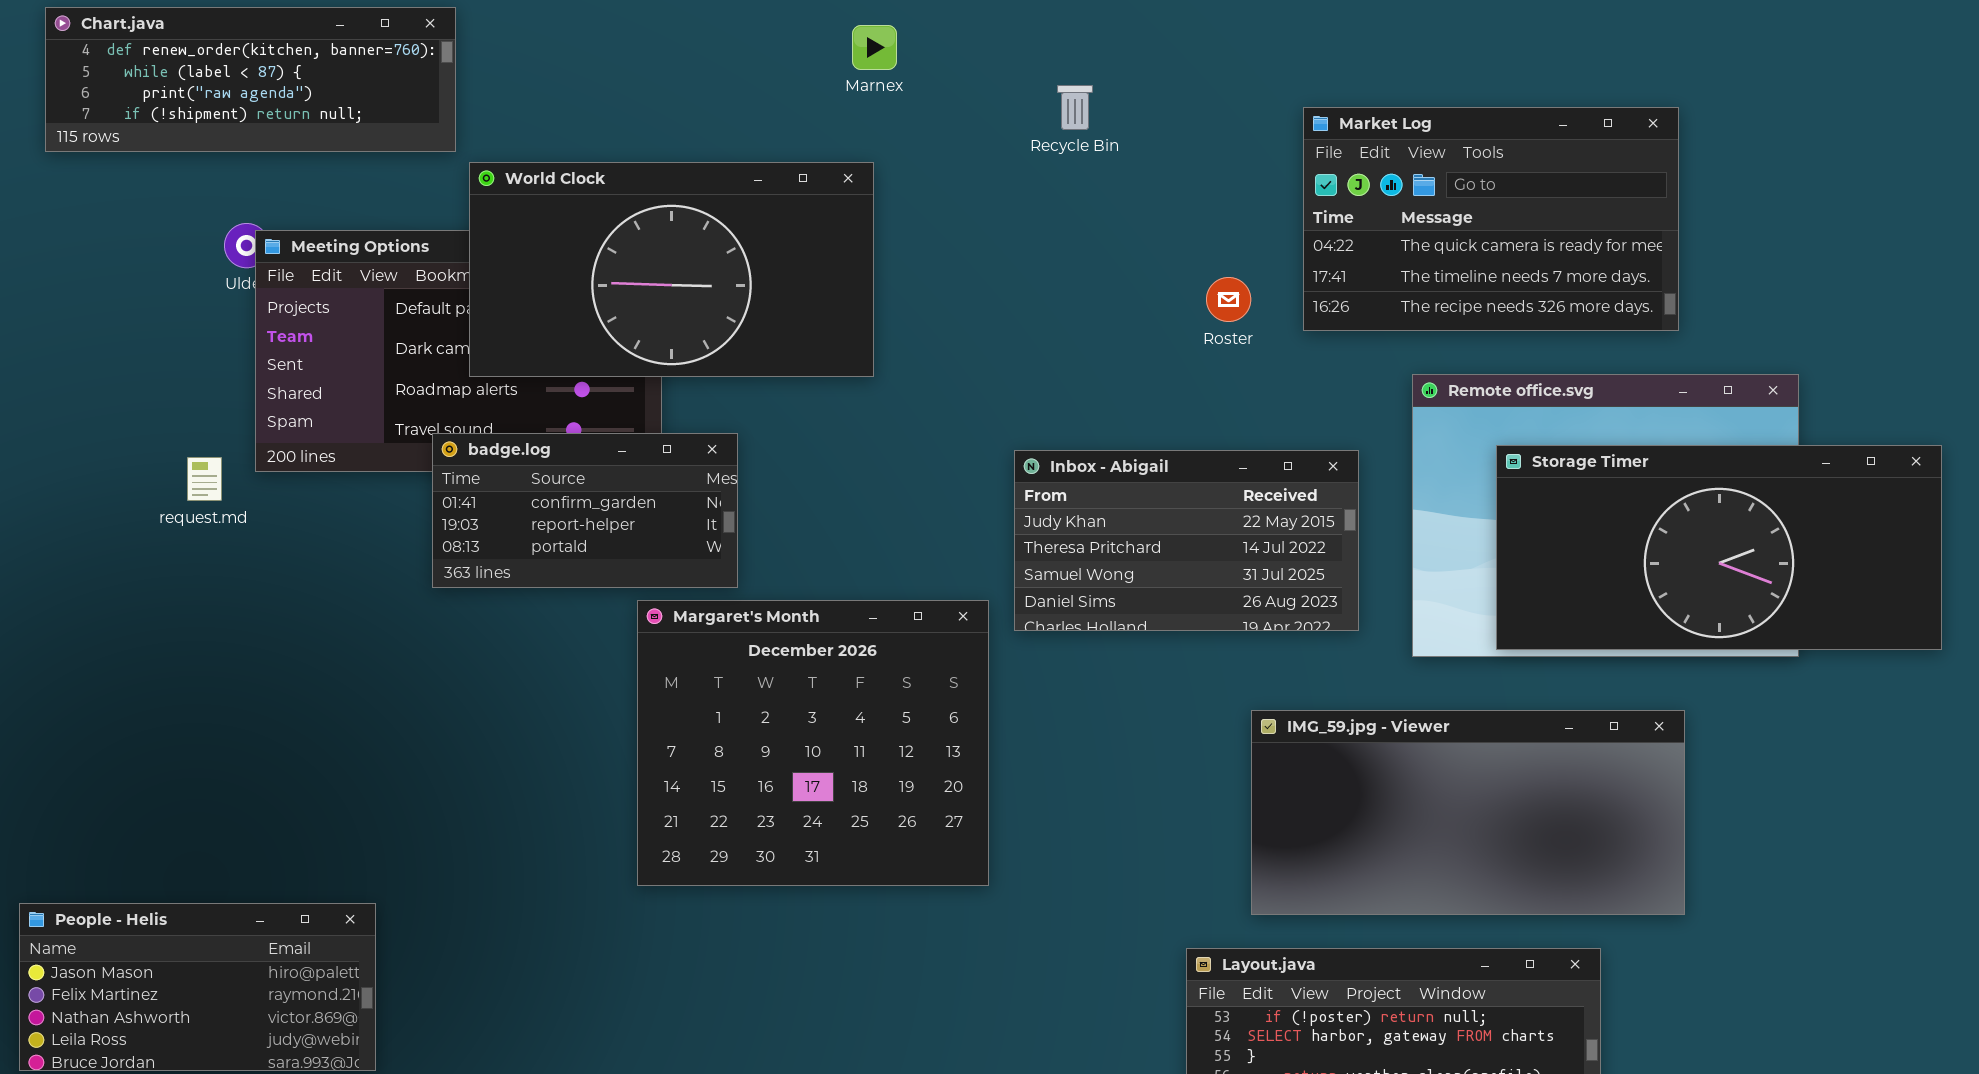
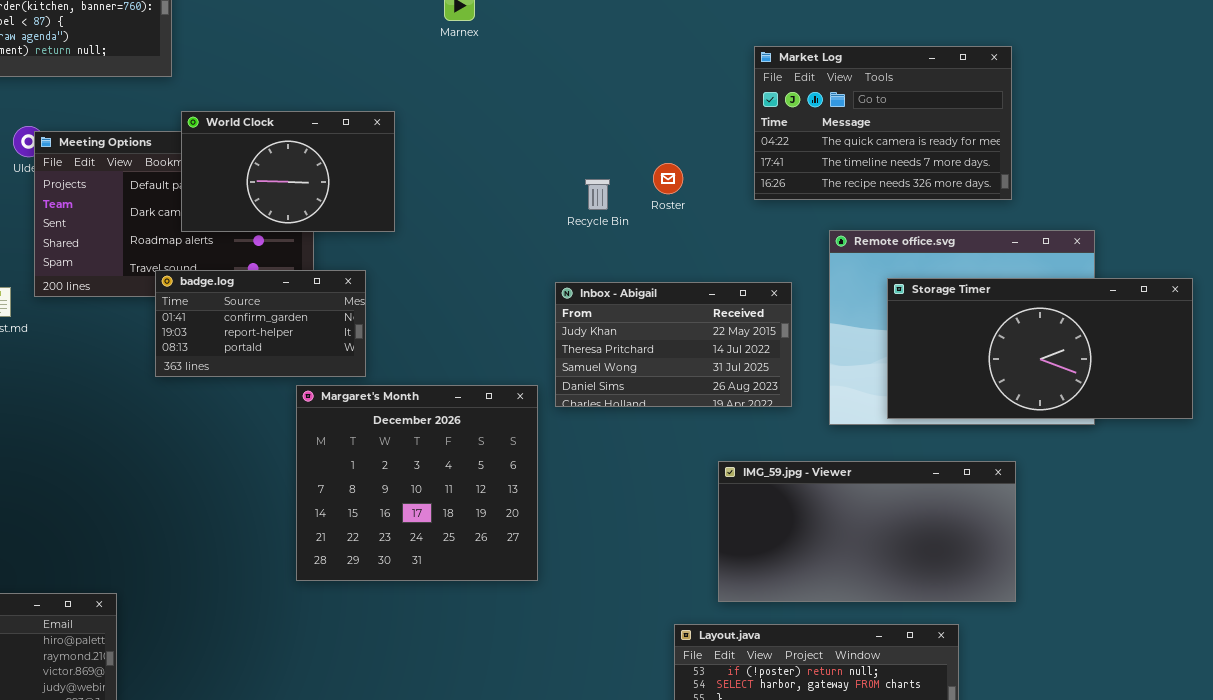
Recycle Bin: [1057,85,1093,130] -> [585,179,610,210], moved
World Clock: [469,162,874,377] -> [181,111,395,232], resized
Roster: [1206,277,1251,322] -> [653,163,683,194], moved

